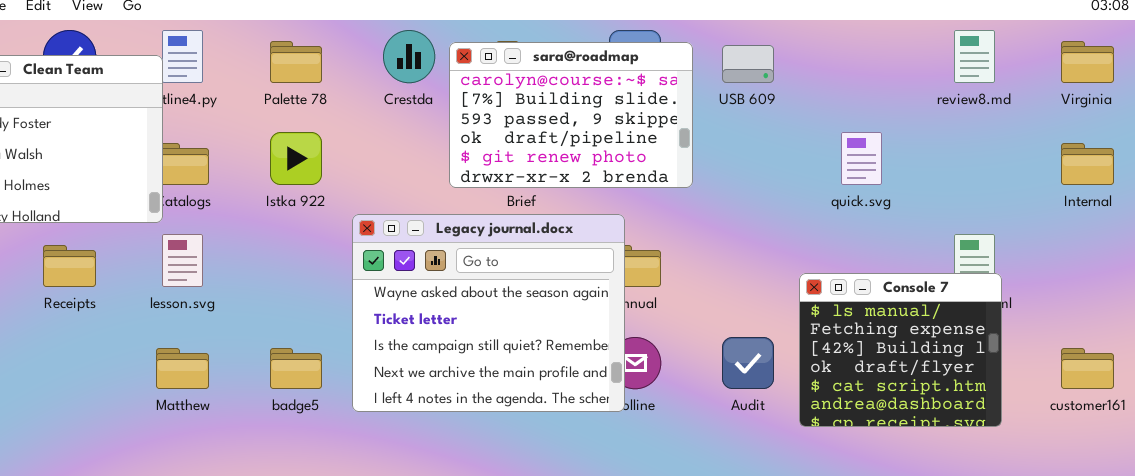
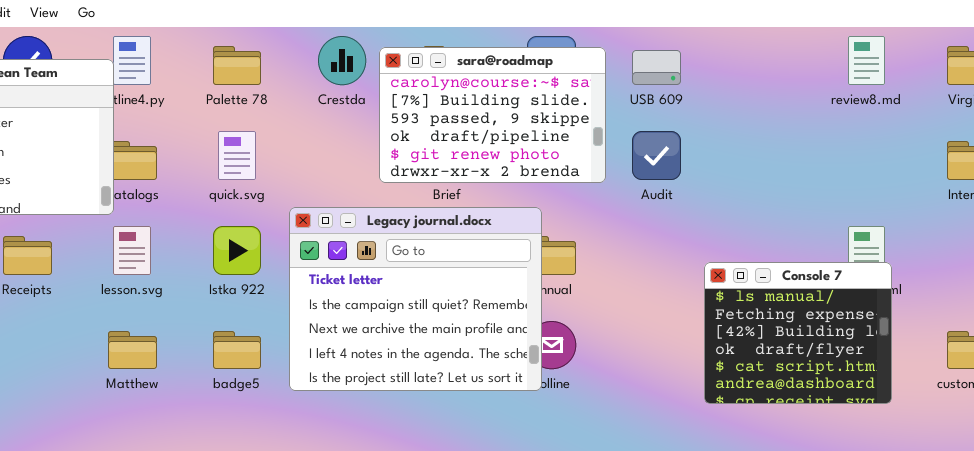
Istka 922: [270,132,322,185] -> [213,226,261,275], moved
quick.svg: [841,132,882,185] -> [218,131,256,180], moved
Legacy journal.docx: [352,214,625,412] -> [289,207,542,391], scrolled down 1 row
Audit: [722,337,774,389] -> [632,131,681,180], moved

